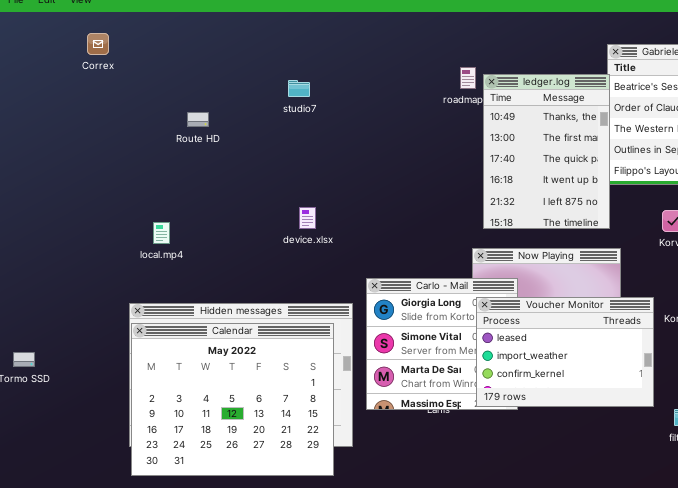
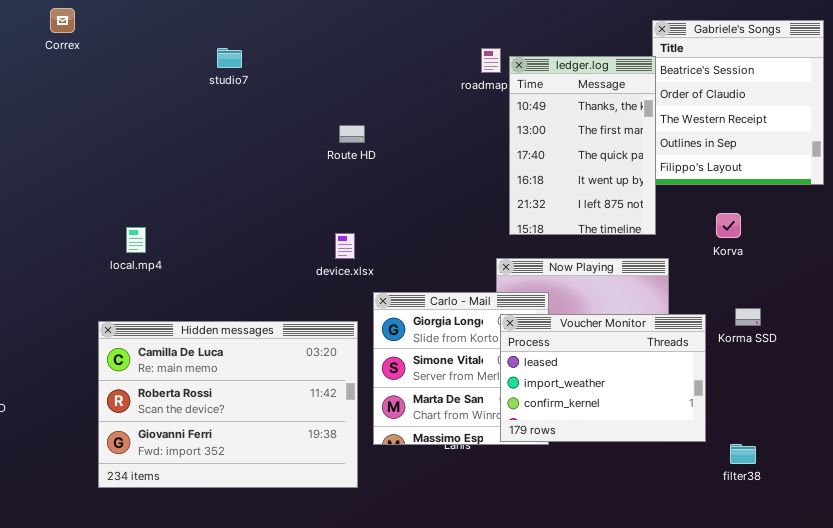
studio7: [288,80,310,97] -> [217,48,242,68], moved
Route HD: [187,112,209,127] -> [339,125,365,143], moved
device.xlsx: [299,207,316,229] -> [335,233,355,259], moved
Calendar: [131,323,334,476] -> none, closed

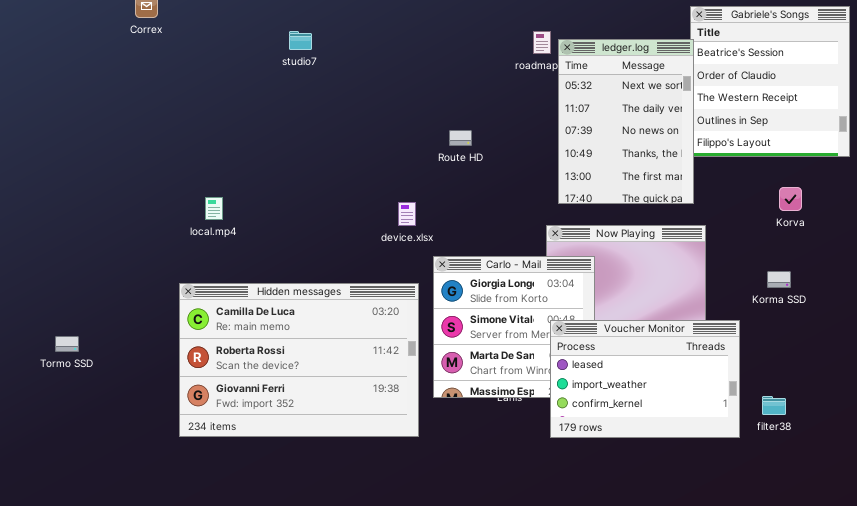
ledger.log: [509,56,656,235] -> [558,39,694,204], scrolled up 3 rows
Route HD: [339,125,365,143] -> [449,130,472,146], moved
Korva: [716,213,741,238] -> [779,187,802,211], moved
Voucher Monitor: [500,314,706,442] -> [550,320,740,438], moved

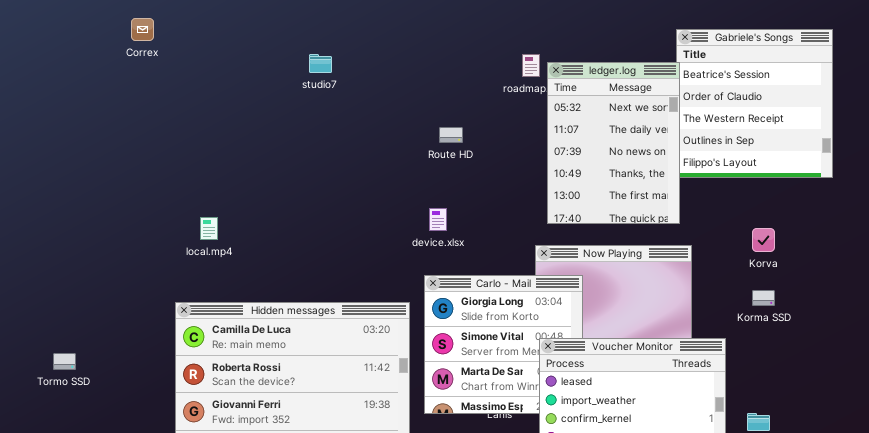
studio7: [289,31,312,50] -> [309,54,332,73], moved
Route HD: [449,130,472,146] -> [439,127,463,143], moved
Korva: [779,187,802,211] -> [752,228,775,252], moved
device.xlsx: [398,202,416,226] -> [429,208,447,231], moved

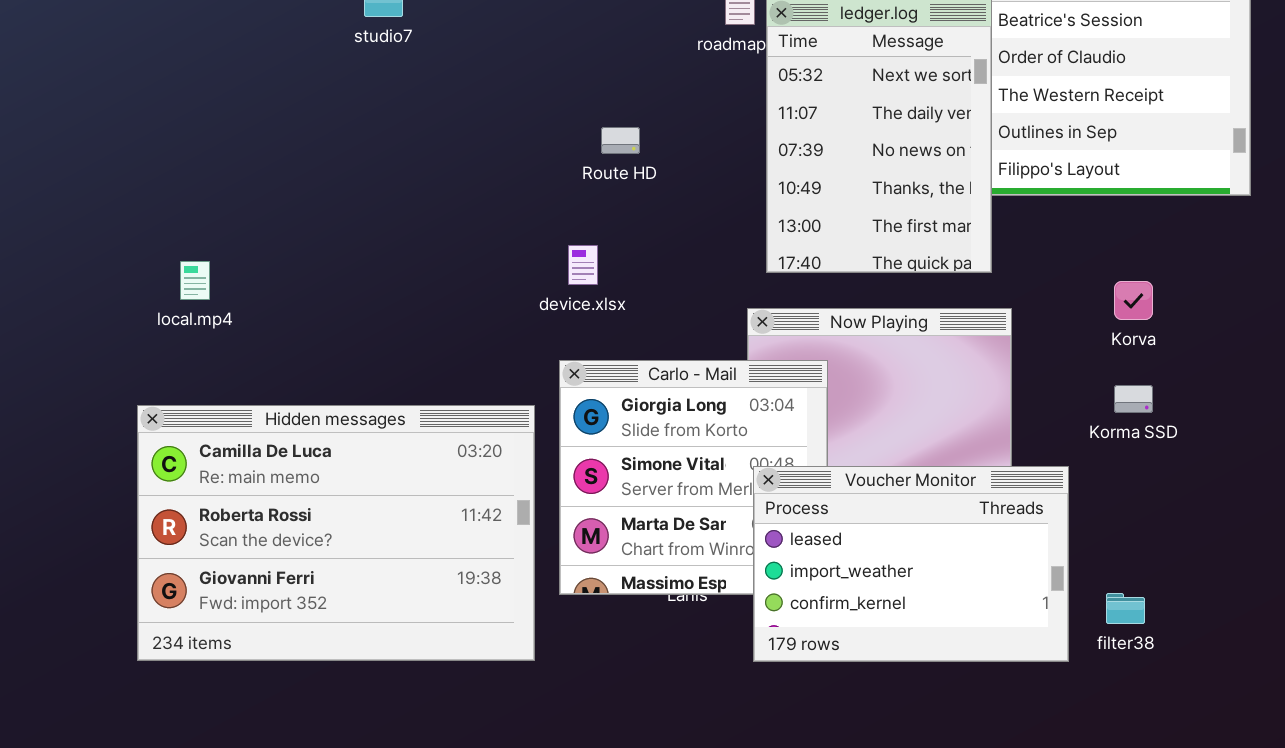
Route HD: [439,127,463,143] -> [601,127,640,154], moved

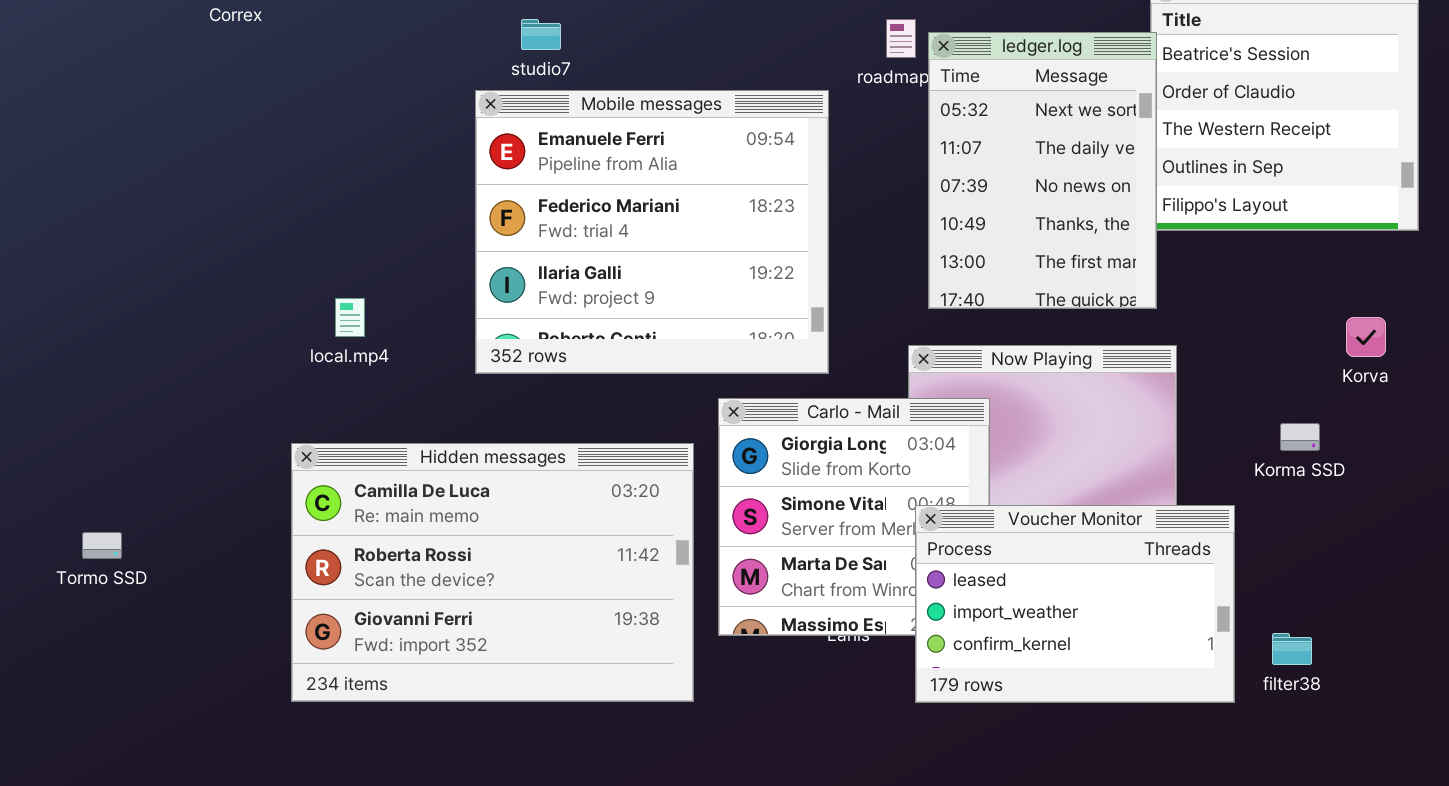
Mobile messages: none -> [475,90,829,374], opened
Korva: [1114,281,1153,320] -> [1346,317,1386,357], moved

